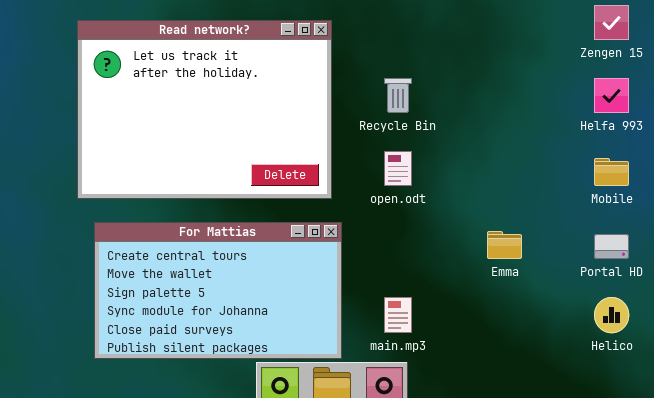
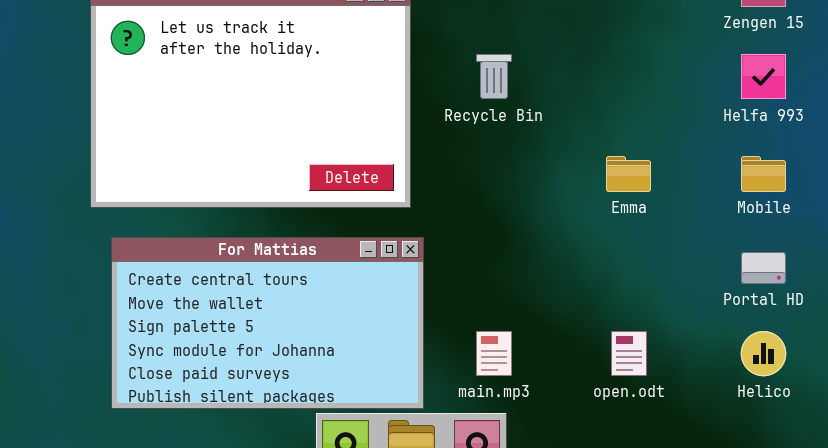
open.odt: [384,151,412,186] -> [611,331,647,376], moved
Emma: [487,231,522,259] -> [606,156,651,192], moved

